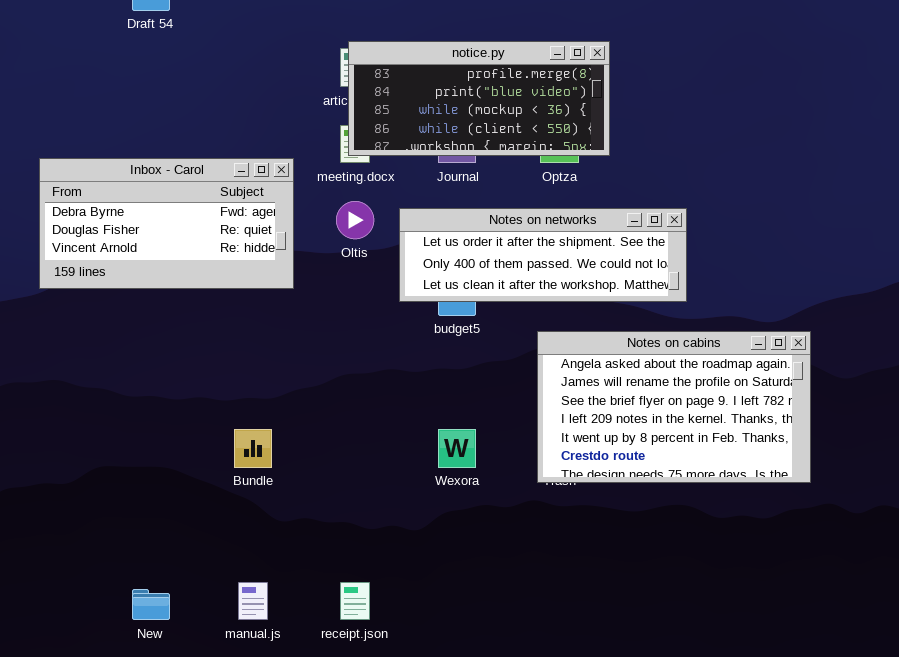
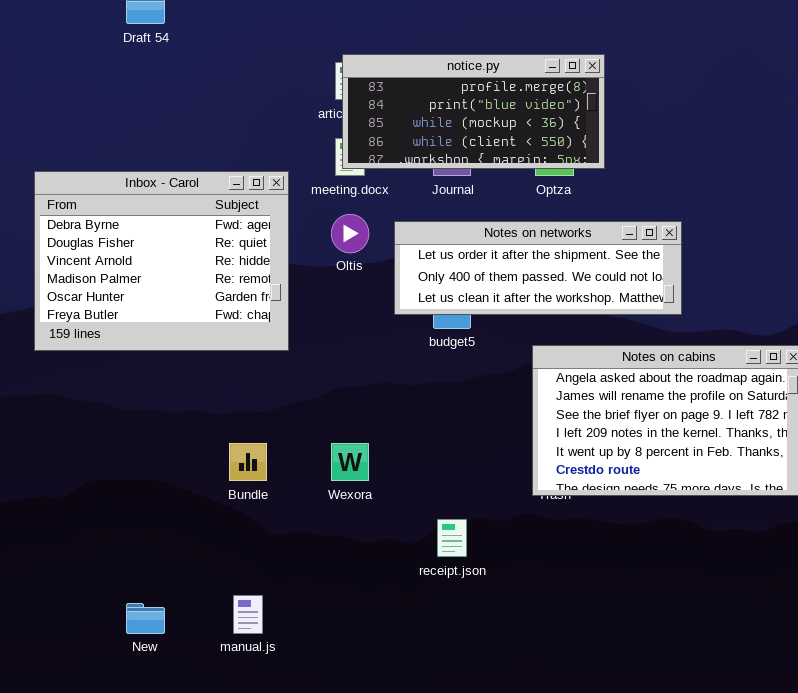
Inbox - Carol: [39,158,294,289] -> [34,171,289,351], resized
Wexora: [438,429,476,468] -> [331,443,369,481], moved
receipt.json: [340,582,370,620] -> [437,519,467,557], moved

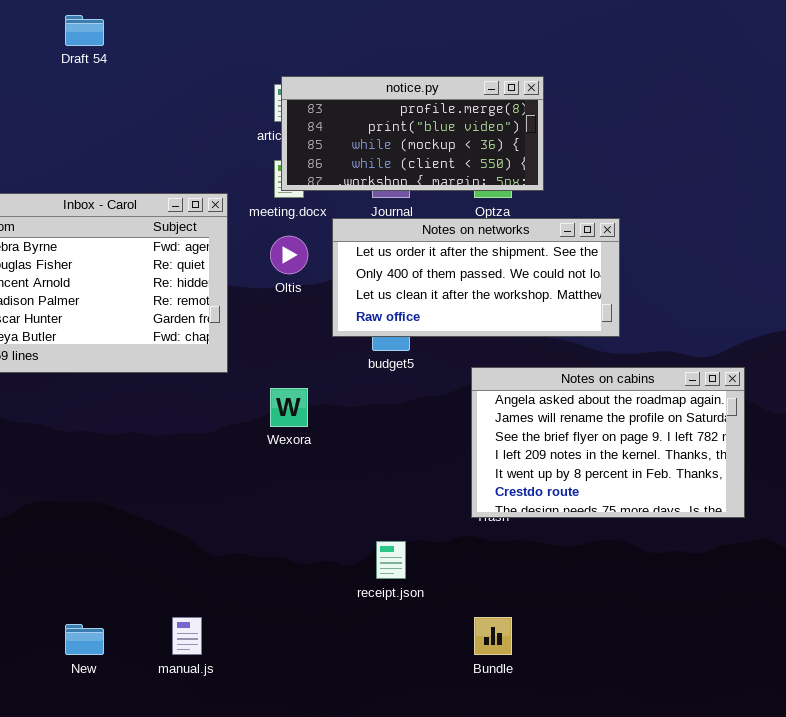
Notes on networks: [394,221,682,315] -> [332,218,620,337], resized
Bundle: [229,443,267,481] -> [474,617,512,655], moved
Wexora: [331,443,369,481] -> [270,388,308,427], moved

